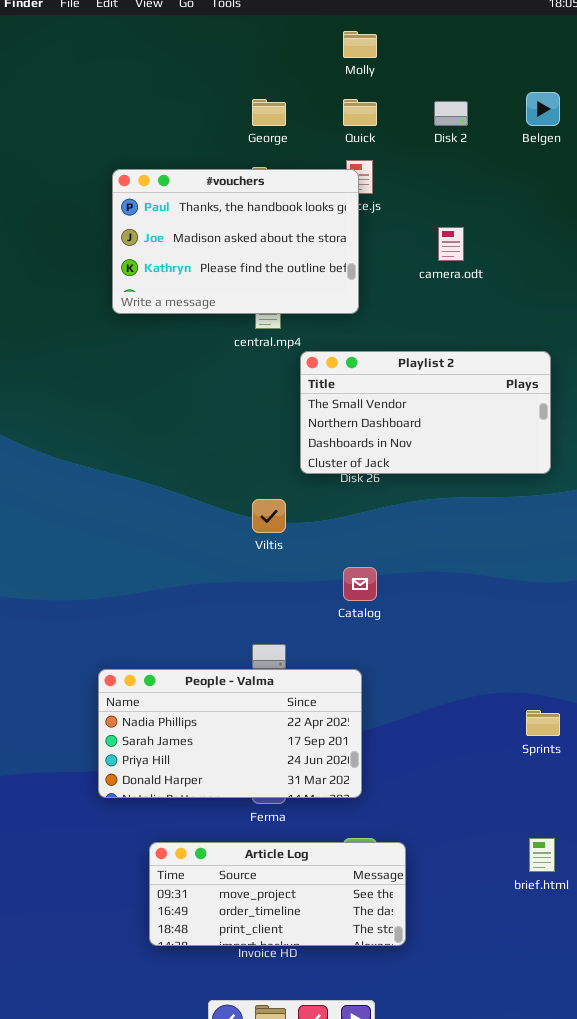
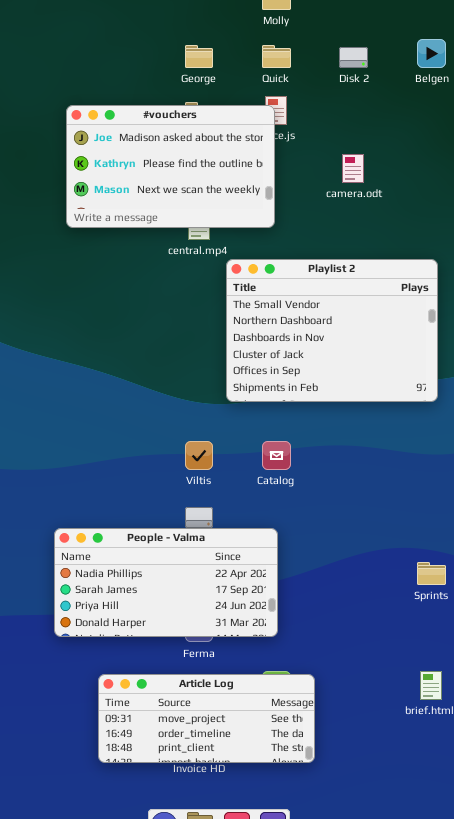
#vouchers: [112,169,359,314] -> [66,105,275,228], scrolled down 1 row
Playlist 2: [300,351,551,474] -> [226,259,438,402], resized
Viltis: [252,499,286,533] -> [185,441,213,470], moved

